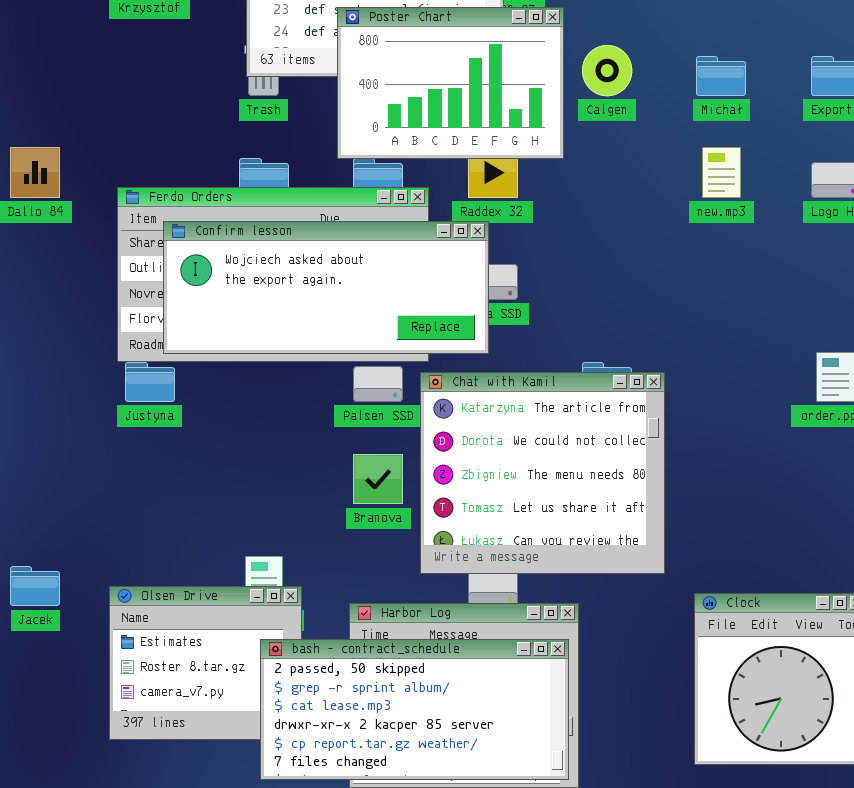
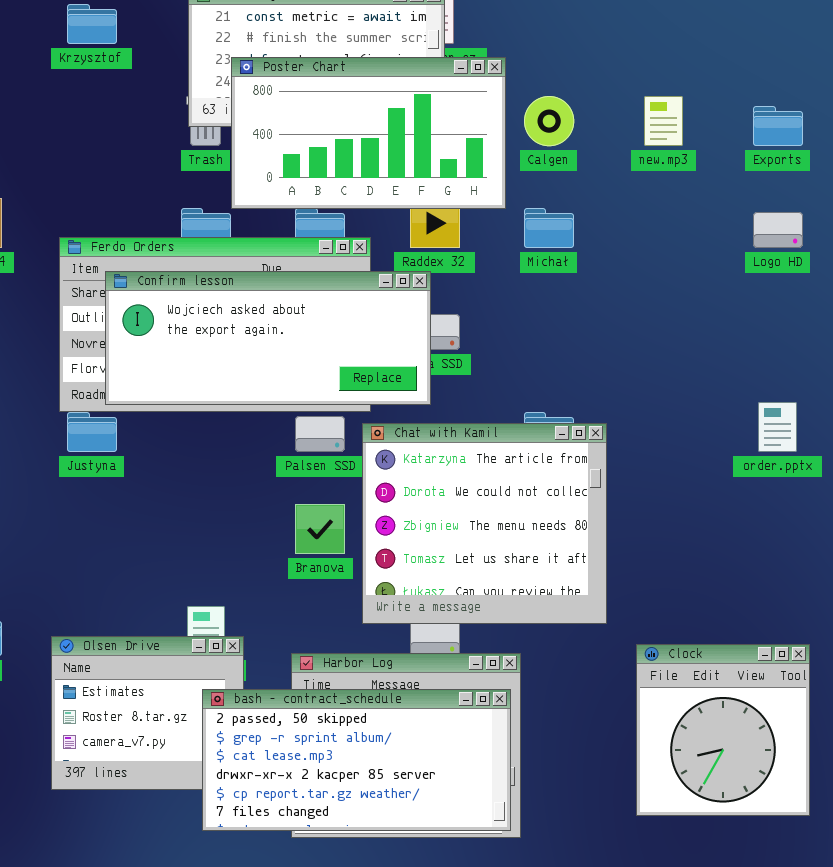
Poster Chart: [337,7,564,159] -> [231,57,506,209], resized
Michał: [696,56,746,96] -> [524,208,574,248], moved
new.mp3: [702,147,741,198] -> [644,96,683,146], moved

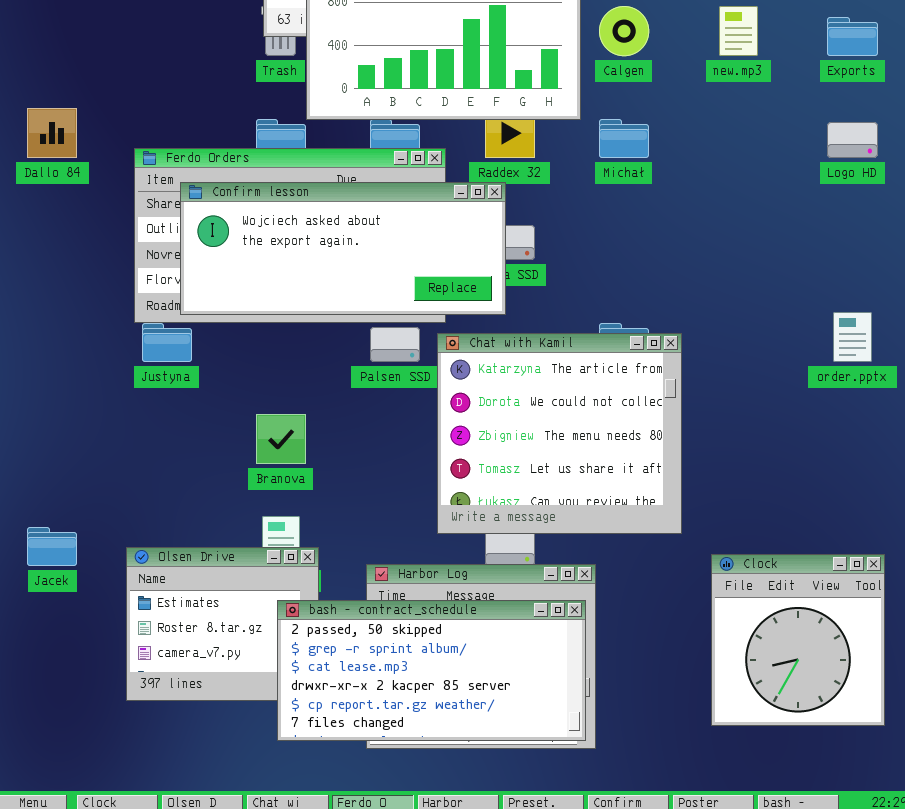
Branova: [295,504,345,554] -> [256,414,306,464], moved

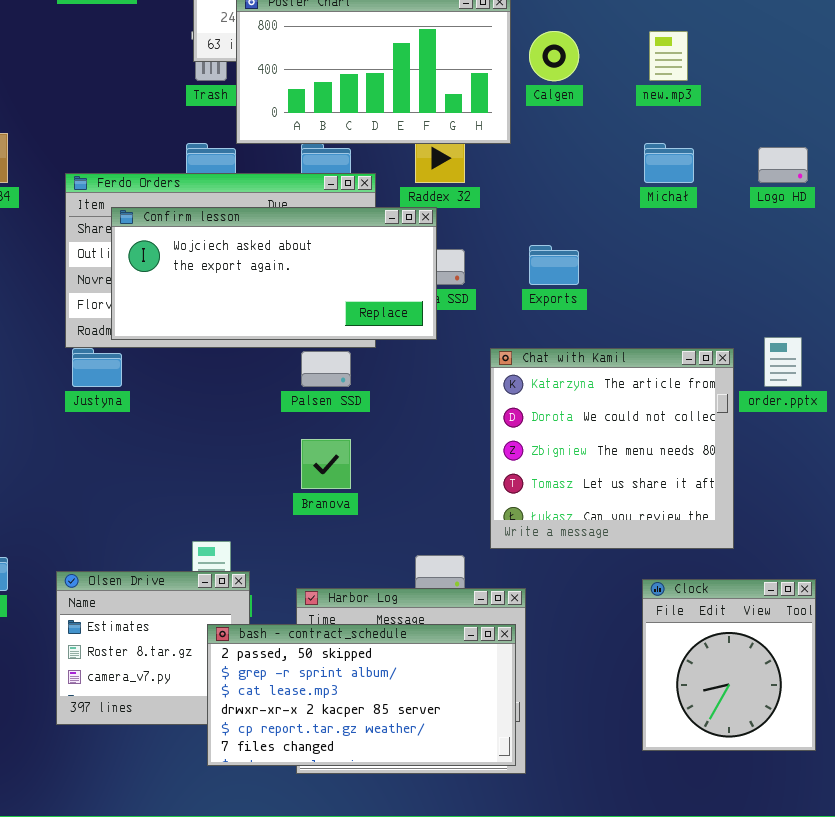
Exports: [827,17,878,56] -> [529,245,579,285], moved
Michał: [599,119,649,158] -> [644,143,694,183], moved
Chat with Kamil: [437,333,682,534] -> [490,348,734,549], moved
Branova: [256,414,306,464] -> [301,439,351,489], moved

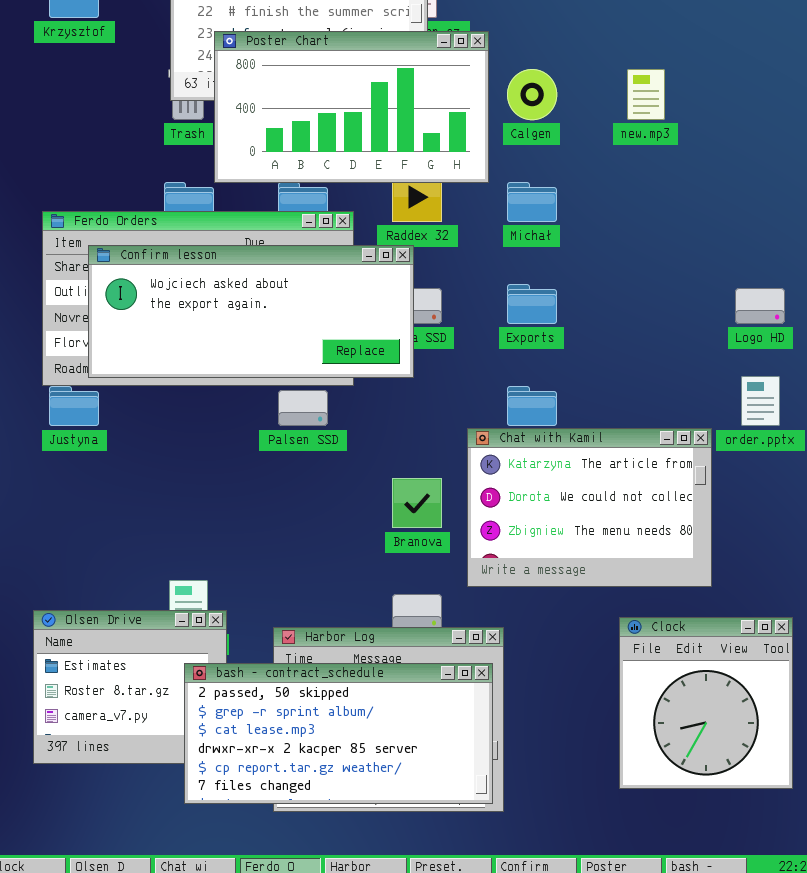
Michał: [644,143,694,183] -> [507,182,557,222], moved
Logo HD: [758,147,808,183] -> [735,288,785,324], moved
Chat with Kamil: [490,348,734,549] -> [467,428,712,587], resized
Branova: [301,439,351,489] -> [392,478,442,528], moved

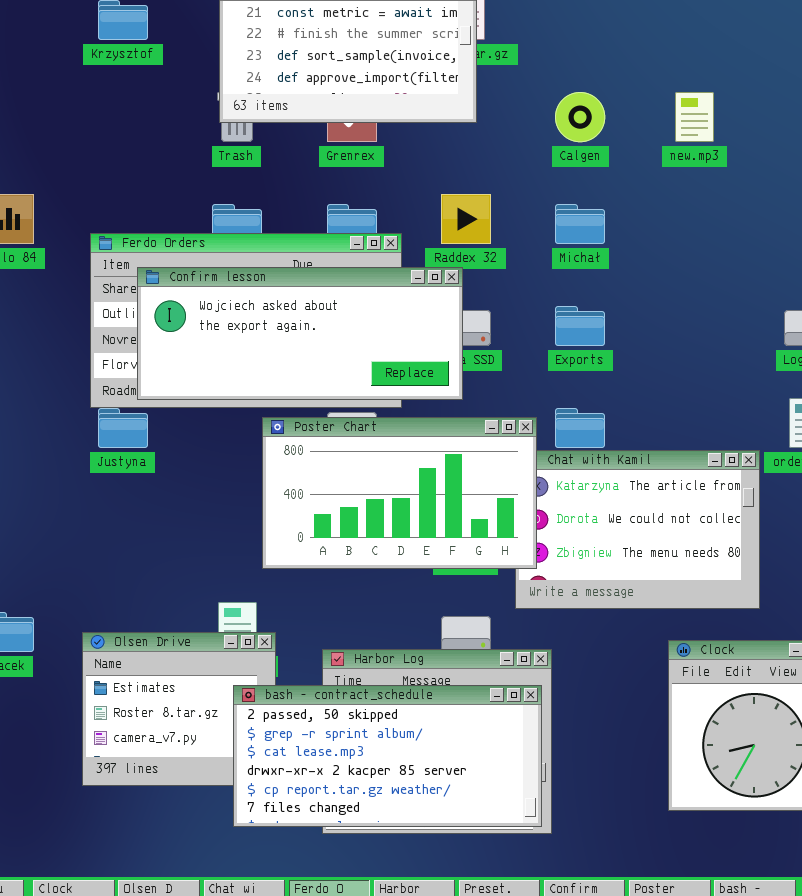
Poster Chart: [214,31,489,183] -> [262,417,537,569], moved

